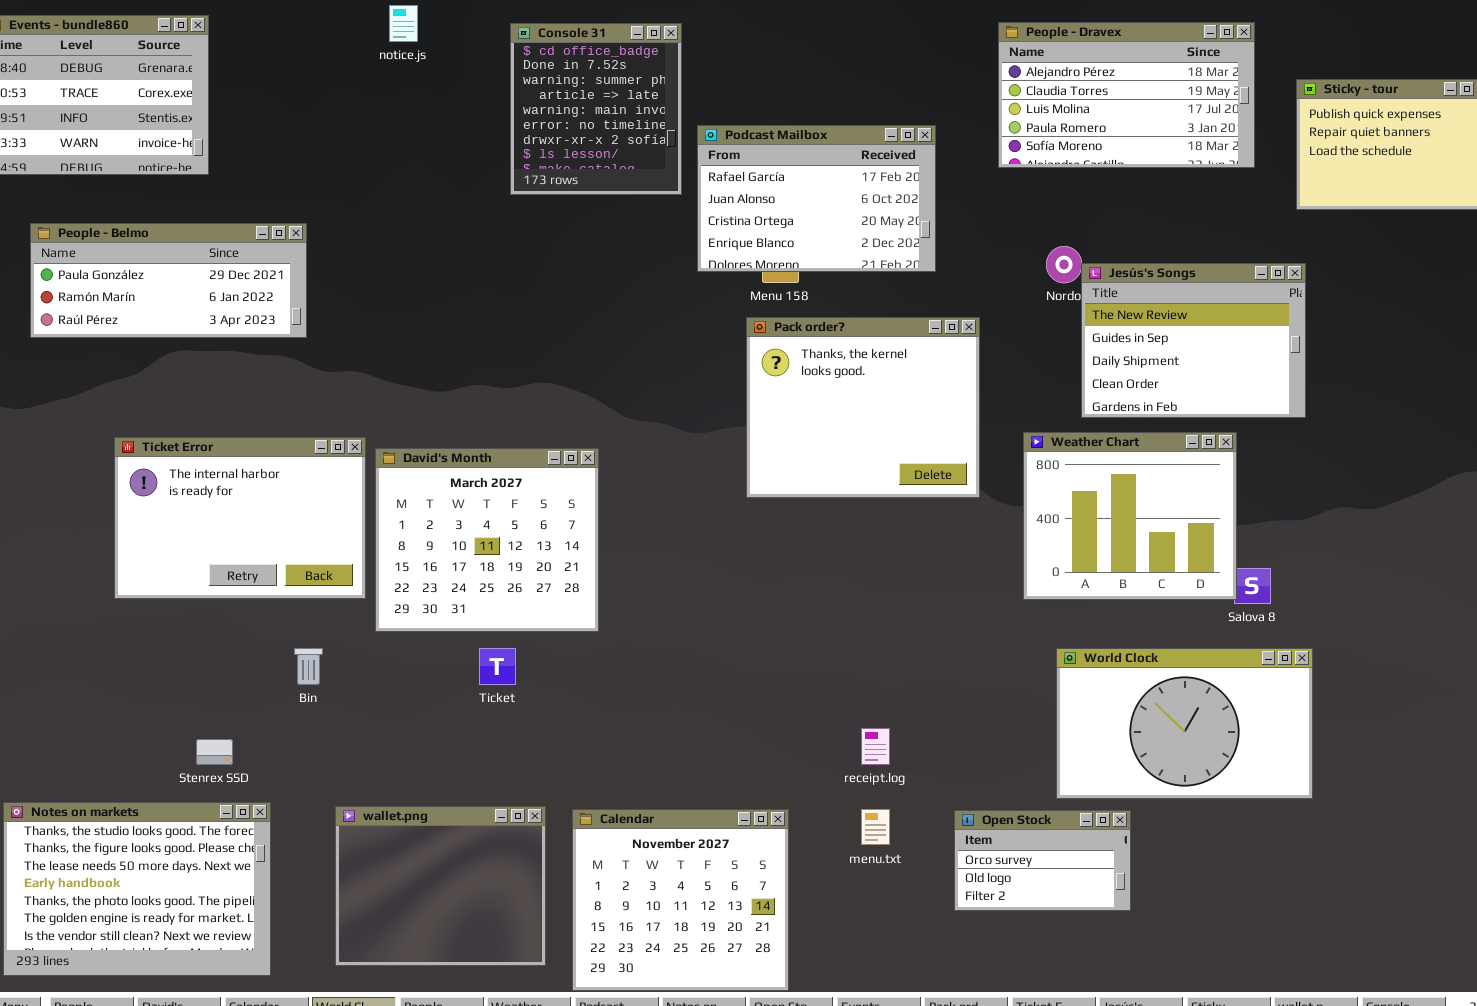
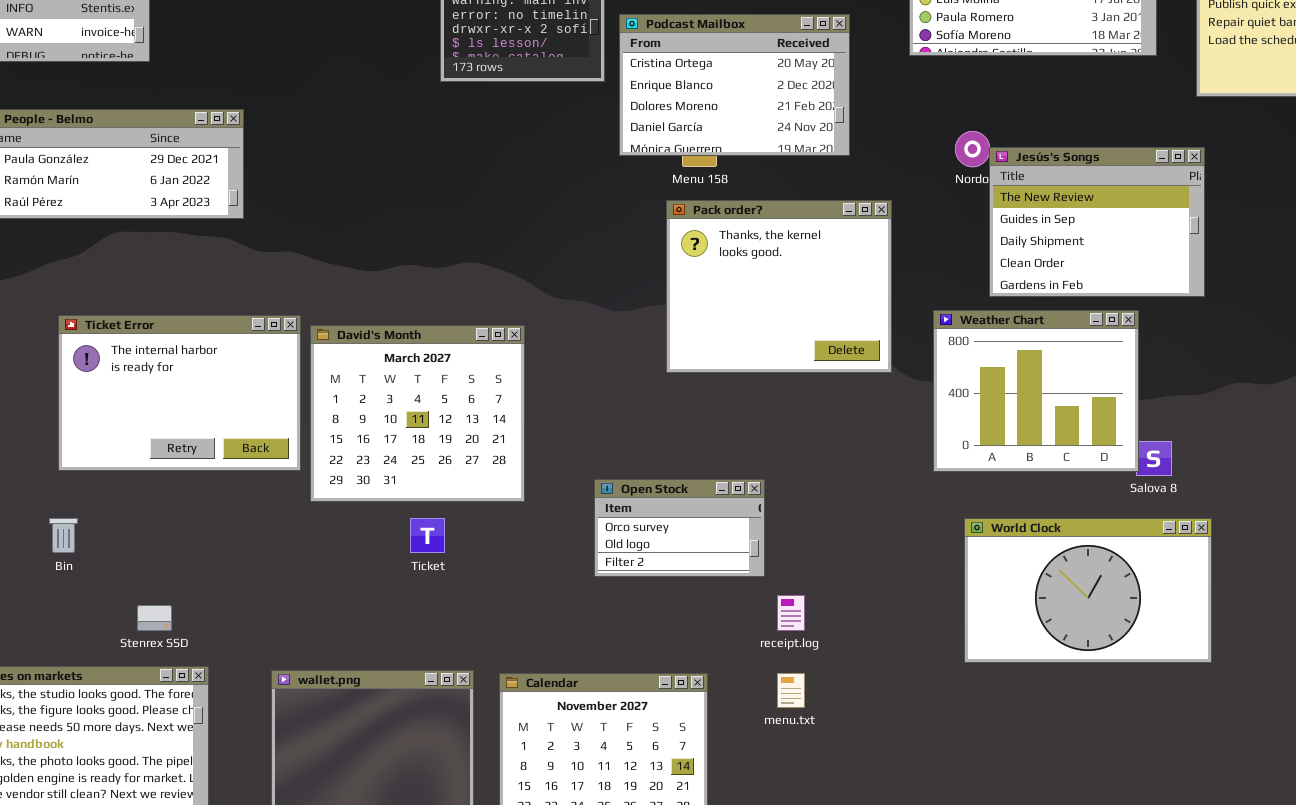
Podcast Mailbox: [697,125,936,272] -> [619,14,850,156], scrolled down 2 rows
Bin: [294,648,323,685] -> [49,518,78,553], moved
Open Stock: [954,810,1131,911] -> [594,479,765,577], moved

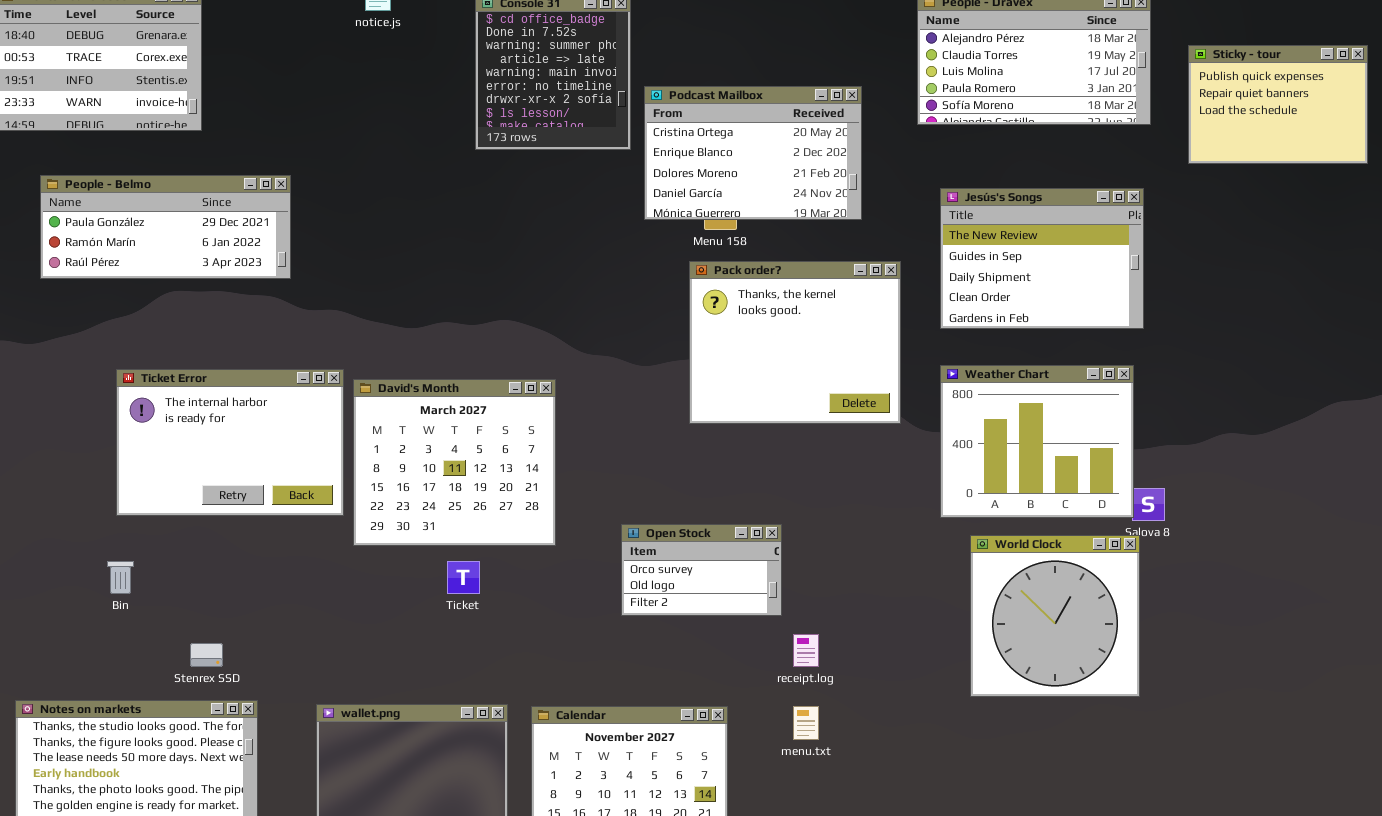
Jesús's Songs: [989,147,1205,297] -> [940,188,1144,329], moved
World Clock: [964,518,1212,663] -> [970,535,1140,697], resized

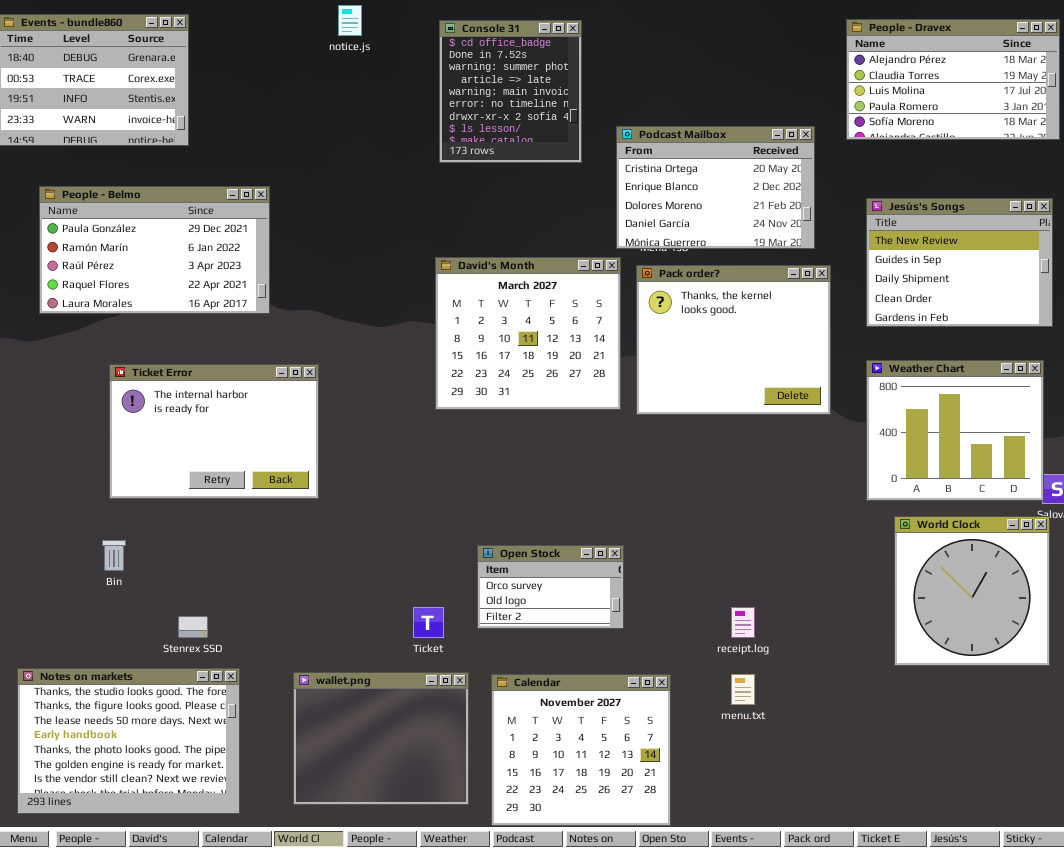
Podcast Mailbox: [644,86,862,220] -> [616,126,815,249], moved
People - Belmo: [40,175,291,279] -> [39,186,270,314], resized
David's Month: [353,379,556,546] -> [435,257,621,410], moved
Open Stock: [621,524,782,616] -> [477,545,624,629], moved
Ticket: [447,561,480,594] -> [413,607,444,638], moved

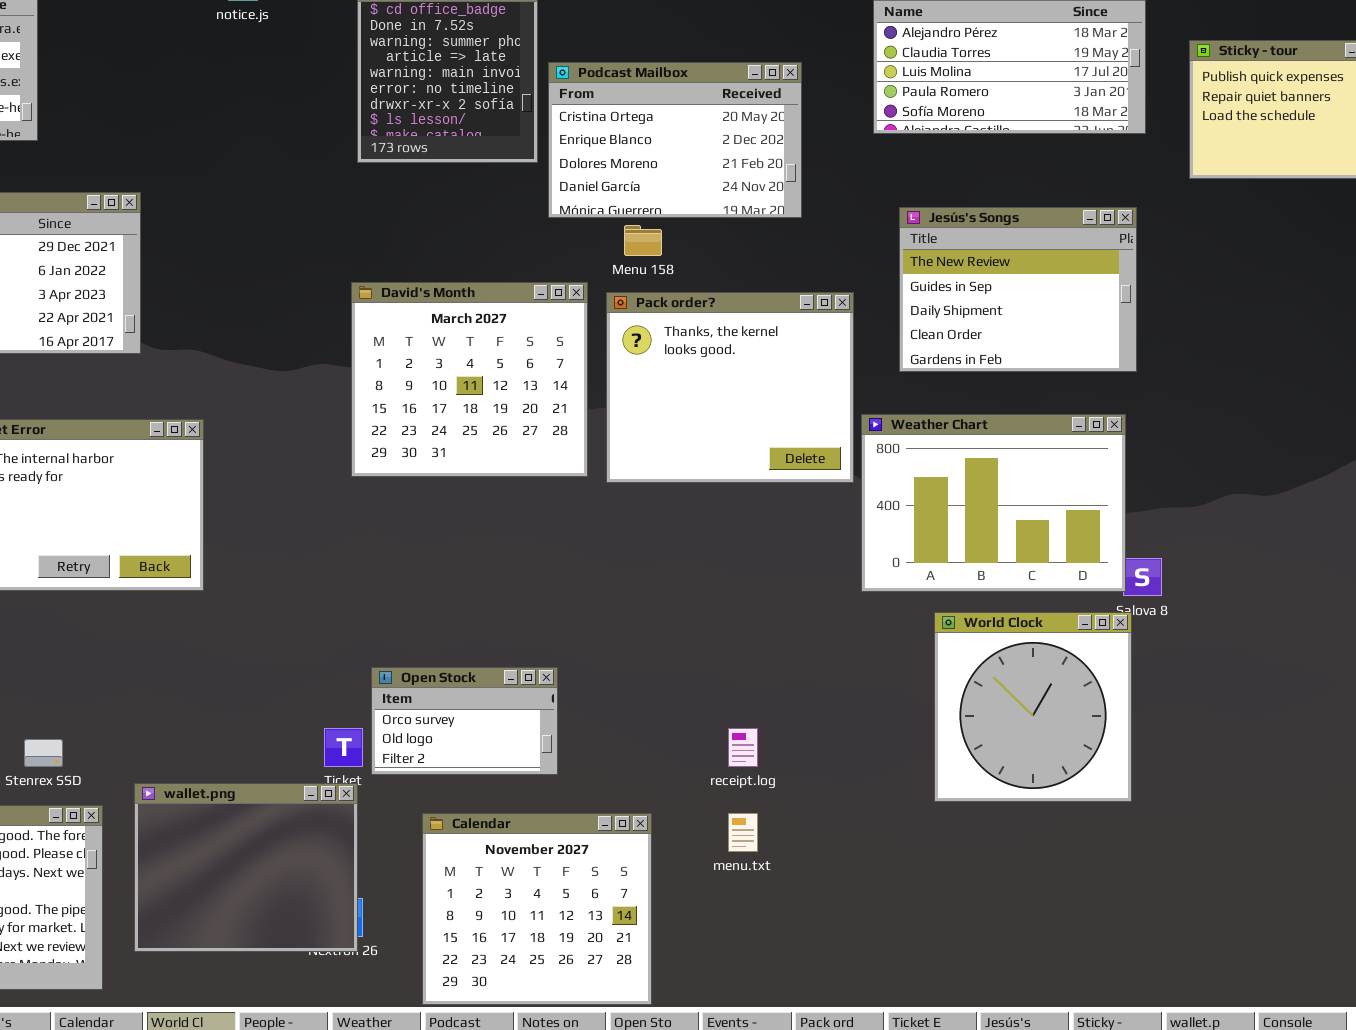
Podcast Mailbox: [616,126,815,249] -> [548,62,802,218], moved
Weather Chart: [866,360,1044,501] -> [861,414,1126,592], resized
Open Stock: [477,545,624,629] -> [371,667,558,775], moved
wallet.png: [293,672,469,805] -> [134,783,358,952], moved

